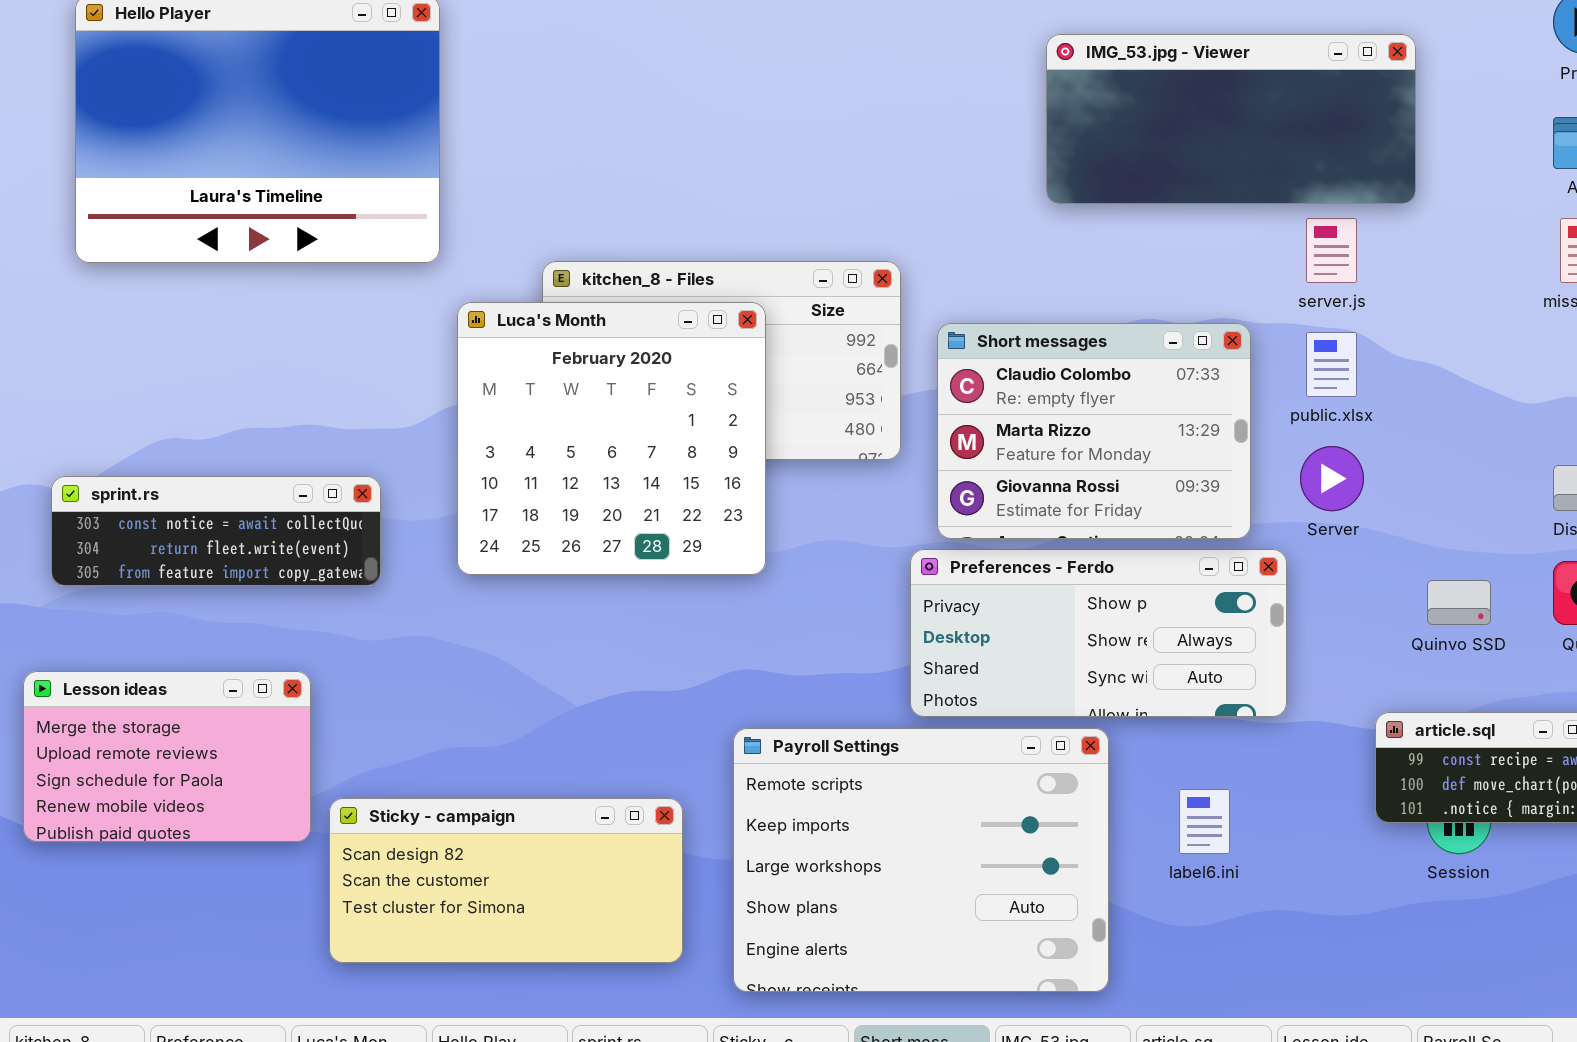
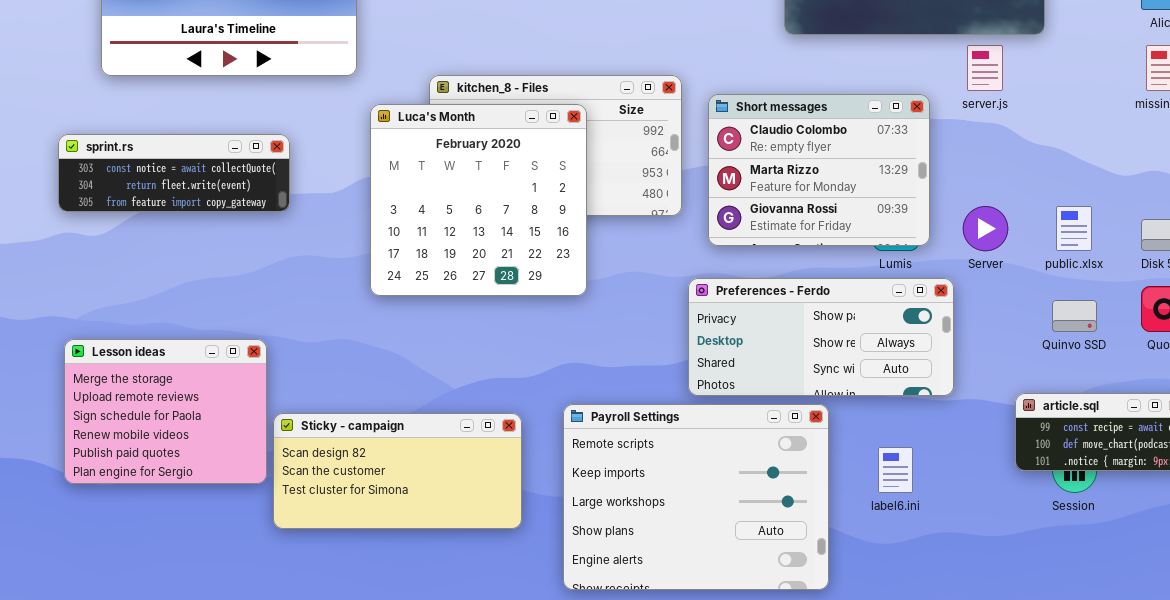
Short messages: [937,323,1251,539] -> [708,94,930,246], moved
public.xlsx: [1306,332,1357,397] -> [1056,206,1092,251], moved
sprint.rs: [51,476,381,586] -> [58,134,290,212], moved
Lesson ideas: [23,671,311,842] -> [64,339,267,484], resized
Sticky - campaign: [329,798,683,963] -> [273,413,522,529], moved

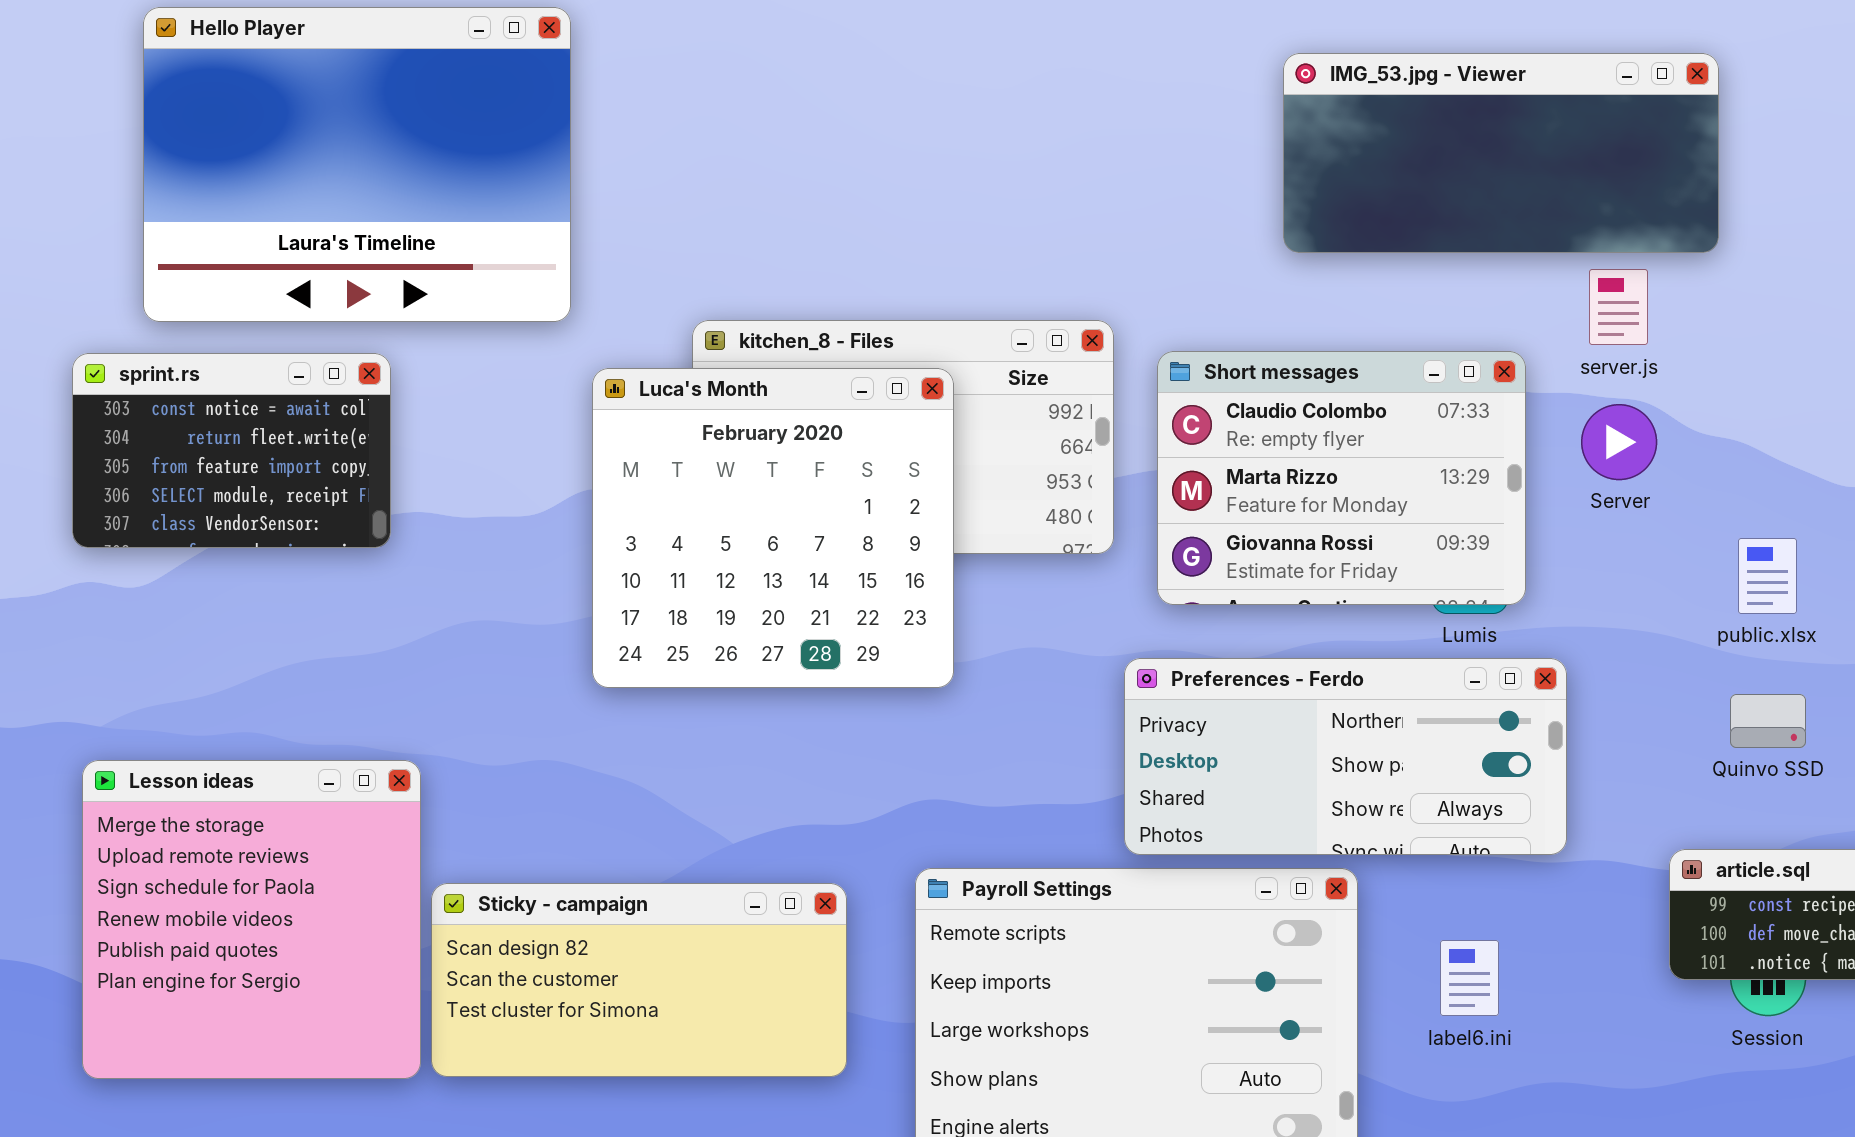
sprint.rs: [58,134,290,212] -> [72,353,391,548], resized
Server: [963,206,1008,251] -> [1581,404,1657,480], moved
Preferences - Ferdo: [688,278,954,396] -> [1124,658,1567,855], scrolled up 1 row
Lesson ideas: [64,339,267,484] -> [82,760,421,1079], resized

